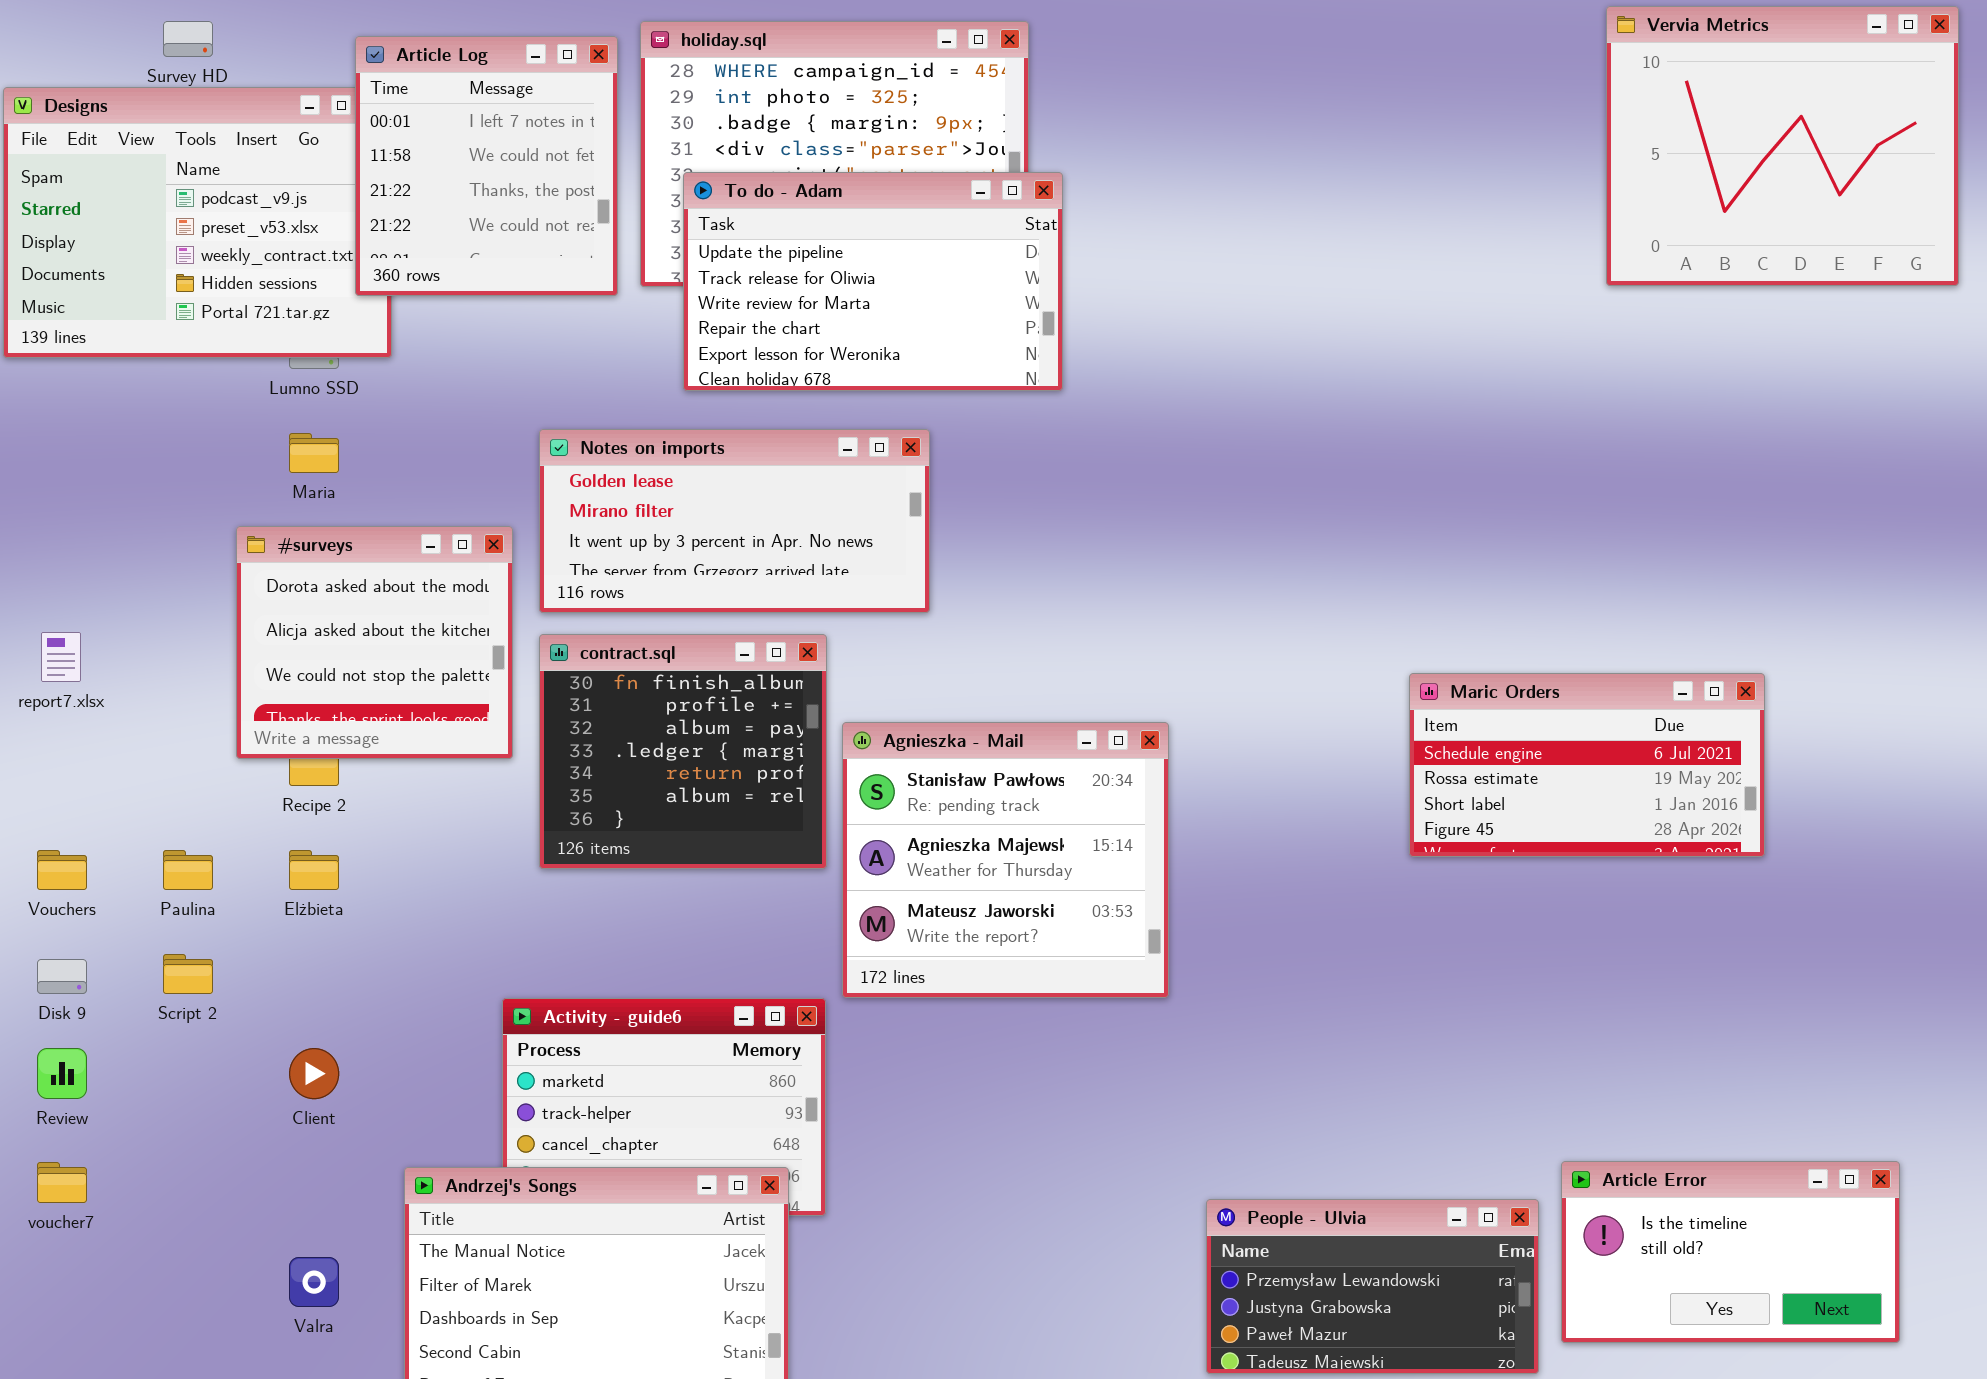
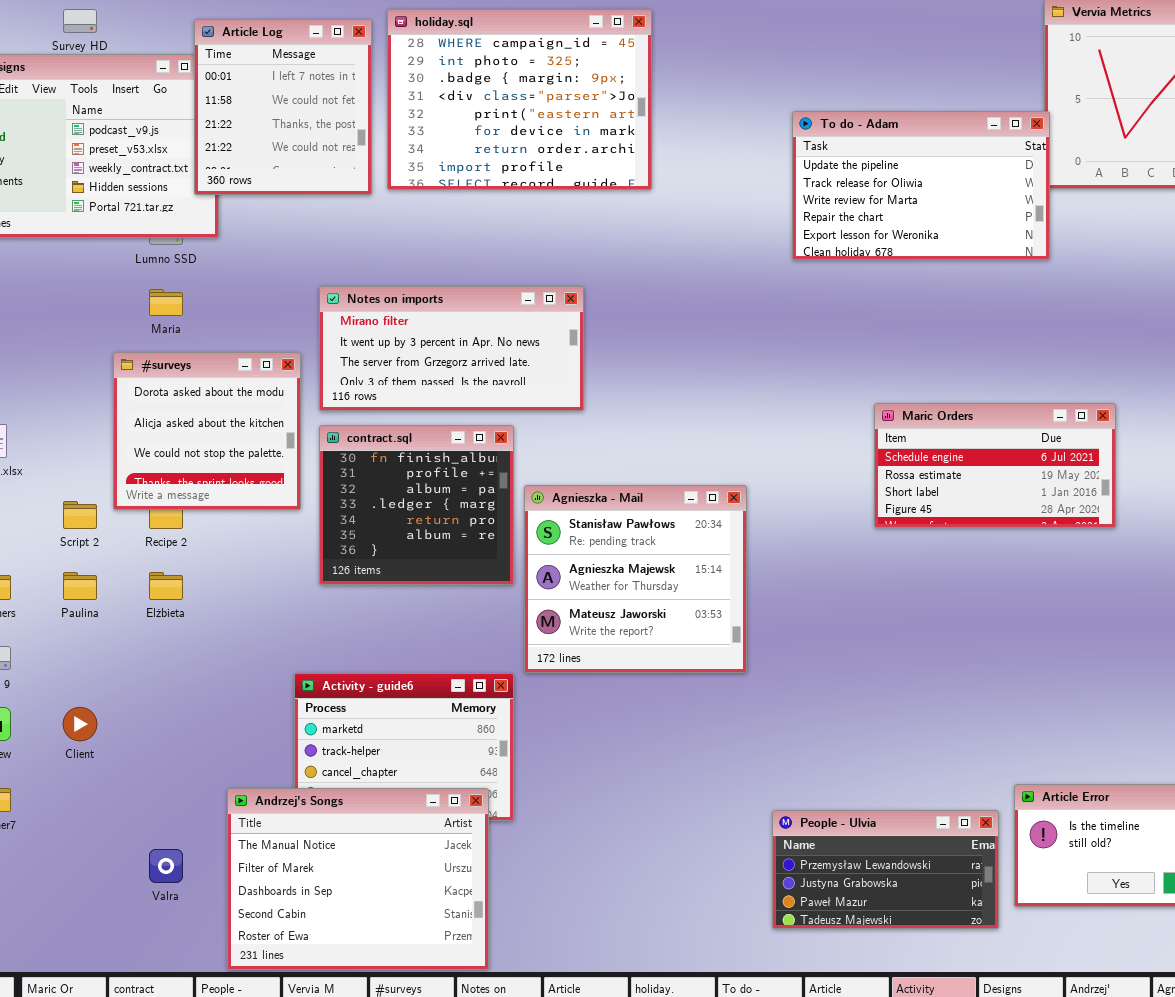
To do - Adam: [683,172,1063,391] -> [792,111,1050,260], moved
Notes on imports: [539,429,930,613] -> [319,286,584,411], scrolled down 1 row
Maric Orders: [1409,673,1765,857] -> [874,403,1116,528], moved
Script 2: [163,954,213,994] -> [63,501,97,529], moved
Client: [289,1048,339,1099] -> [63,707,97,741], moved

